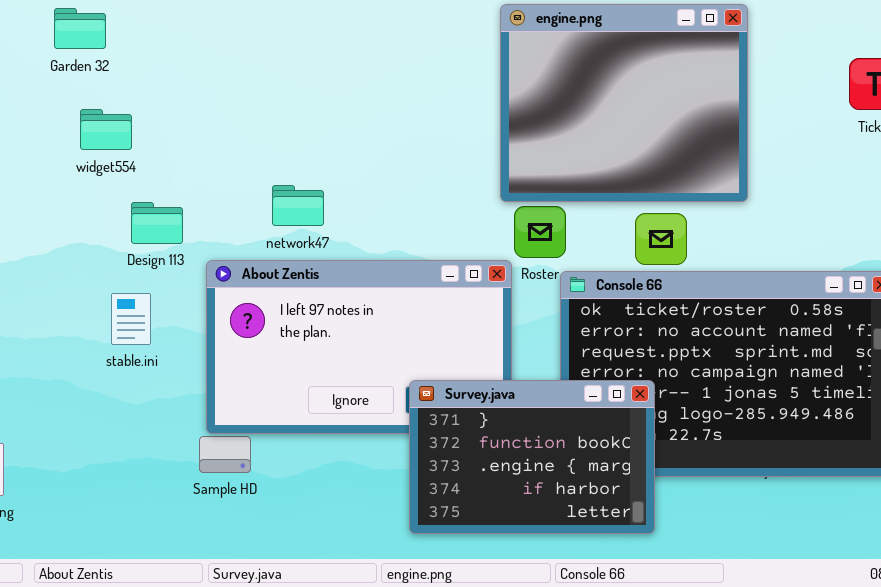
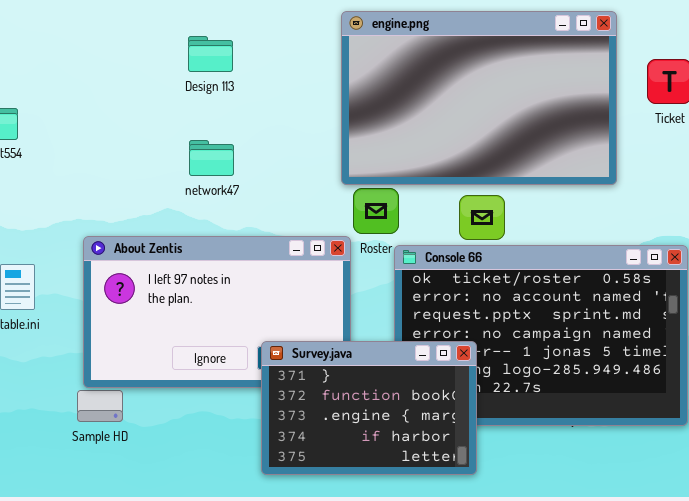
engine.png: [500,4,748,202] -> [341,11,617,185], resized
network47: [272,185,324,226] -> [189,140,234,176], moved
Design 113: [131,202,183,244] -> [188,36,233,72], moved

